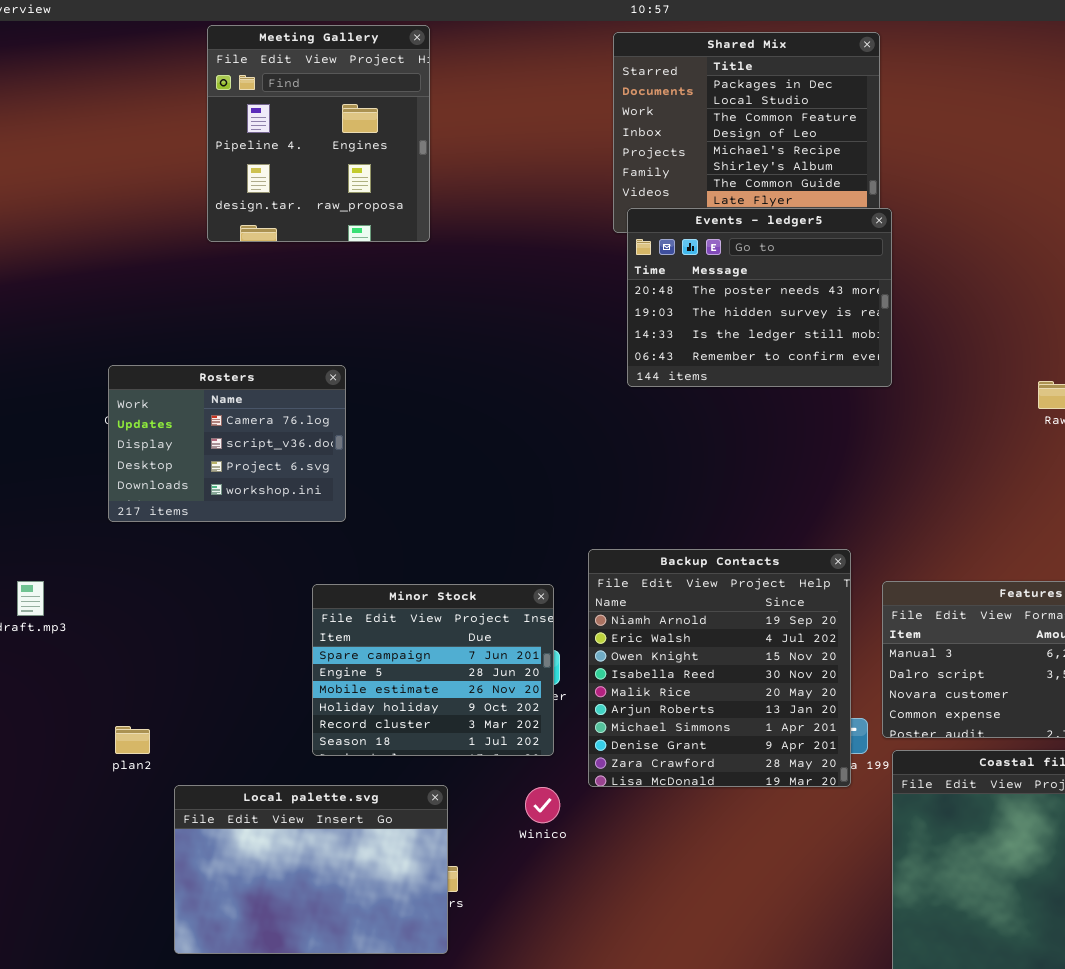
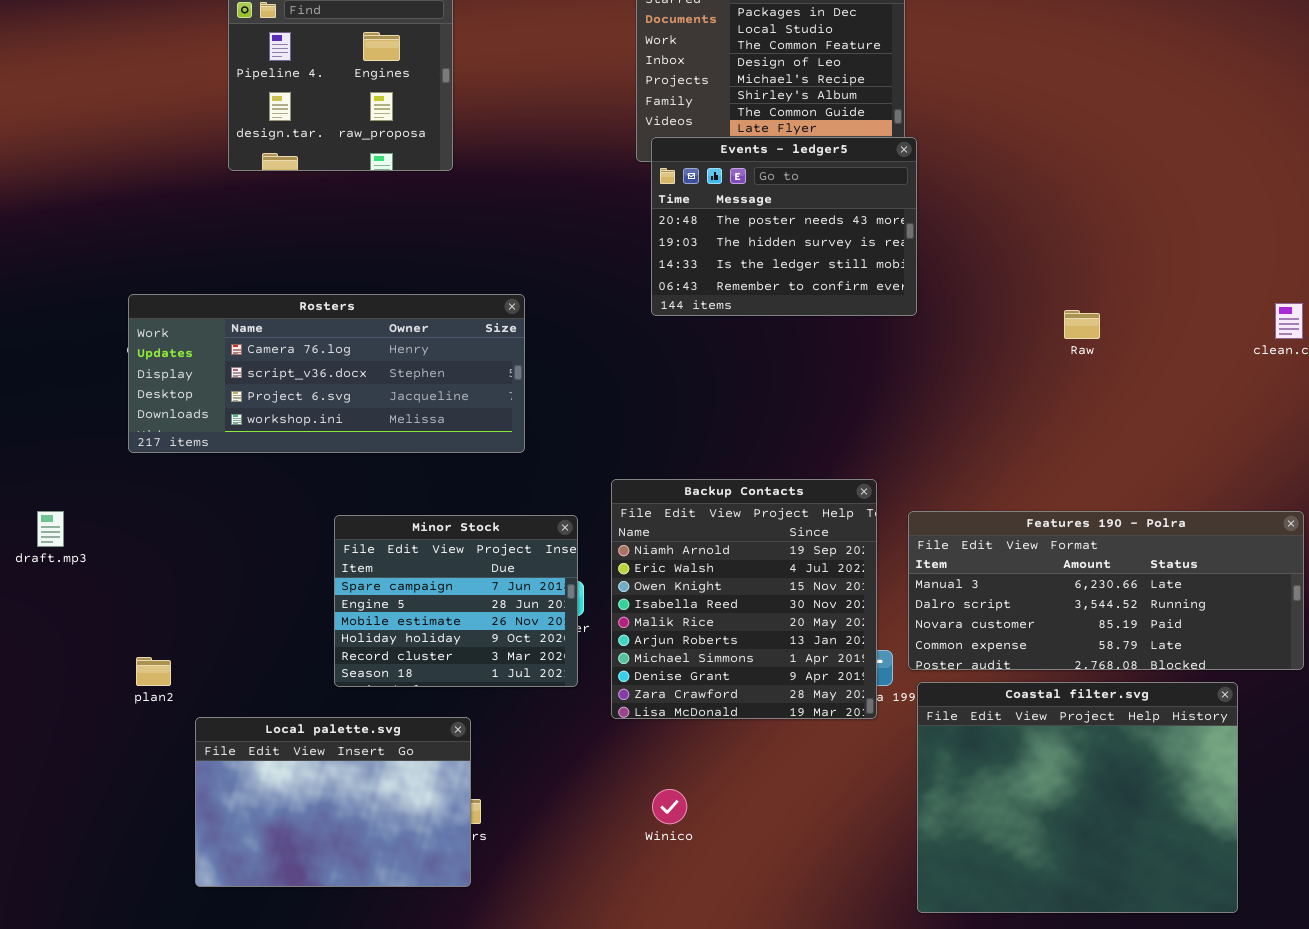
Rosters: [108,365,346,522] -> [128,294,525,453], resized
Winico: [525,787,560,823] -> [652,789,687,824], moved

